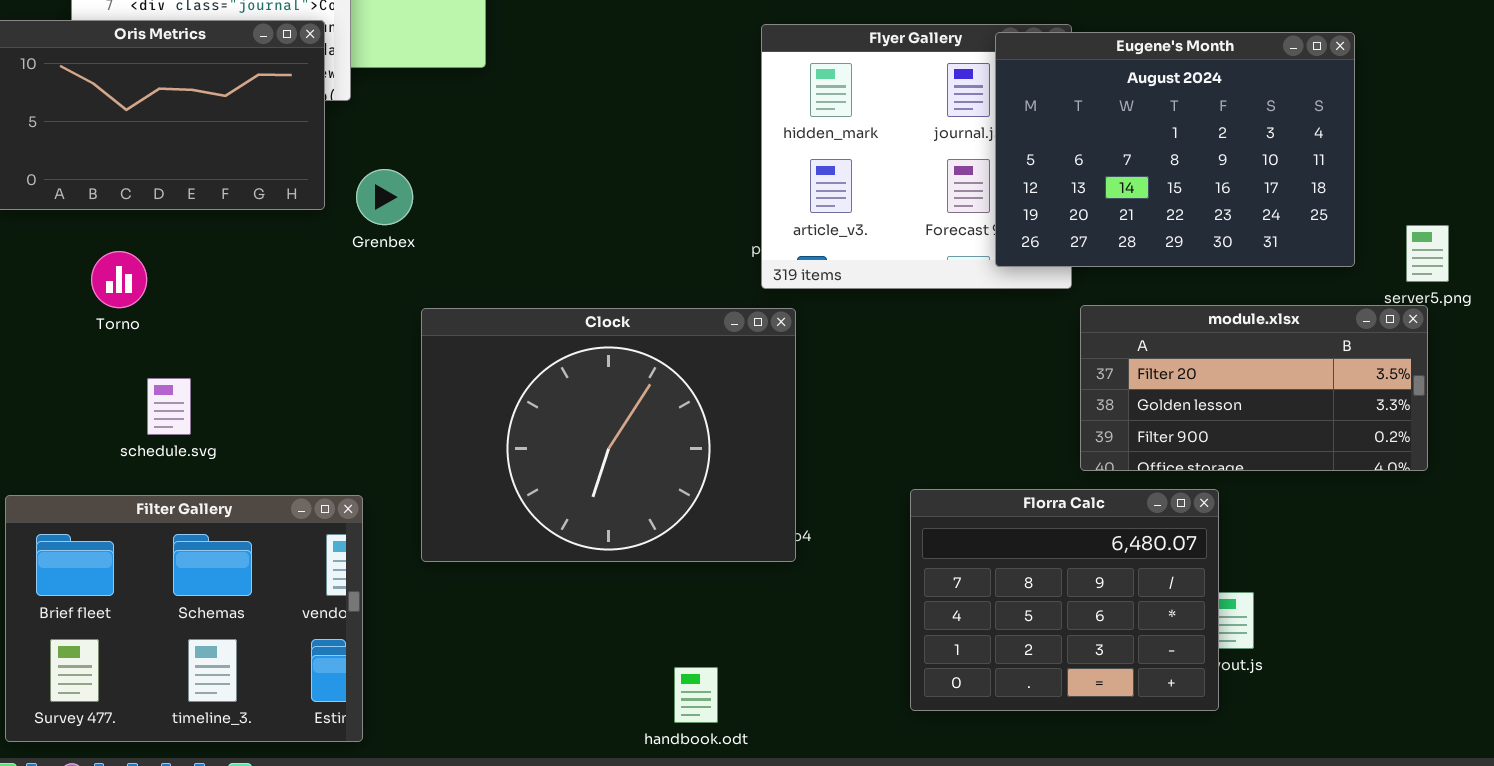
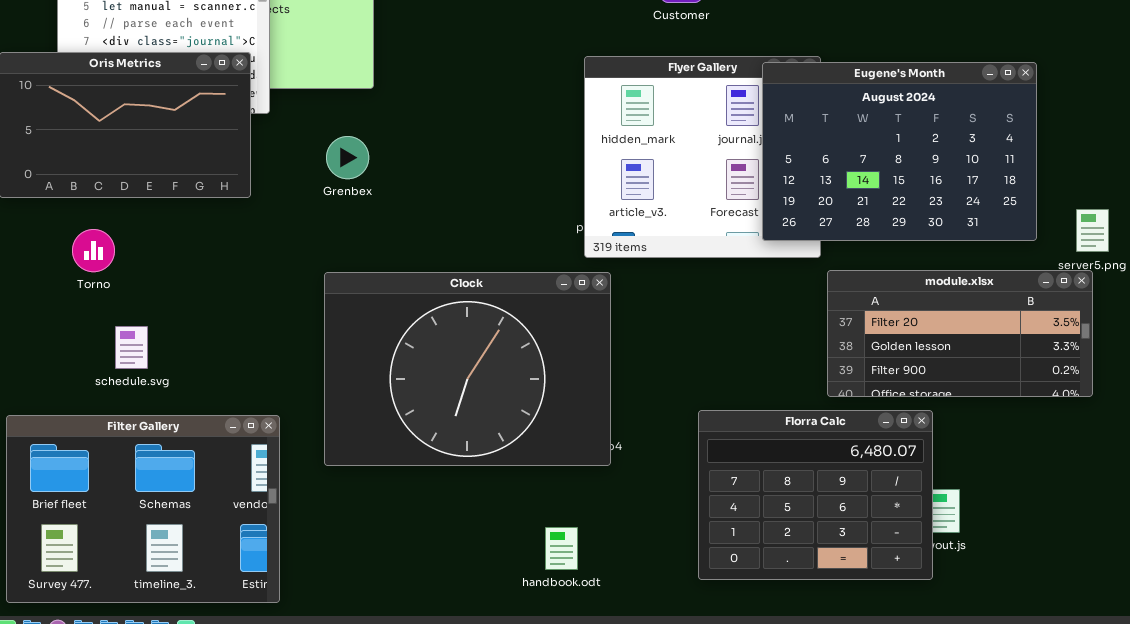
Grenbex: [356,169,413,225] -> [326,136,369,179], moved
handbook.odt: [674,667,718,723] -> [545,527,578,570], moved

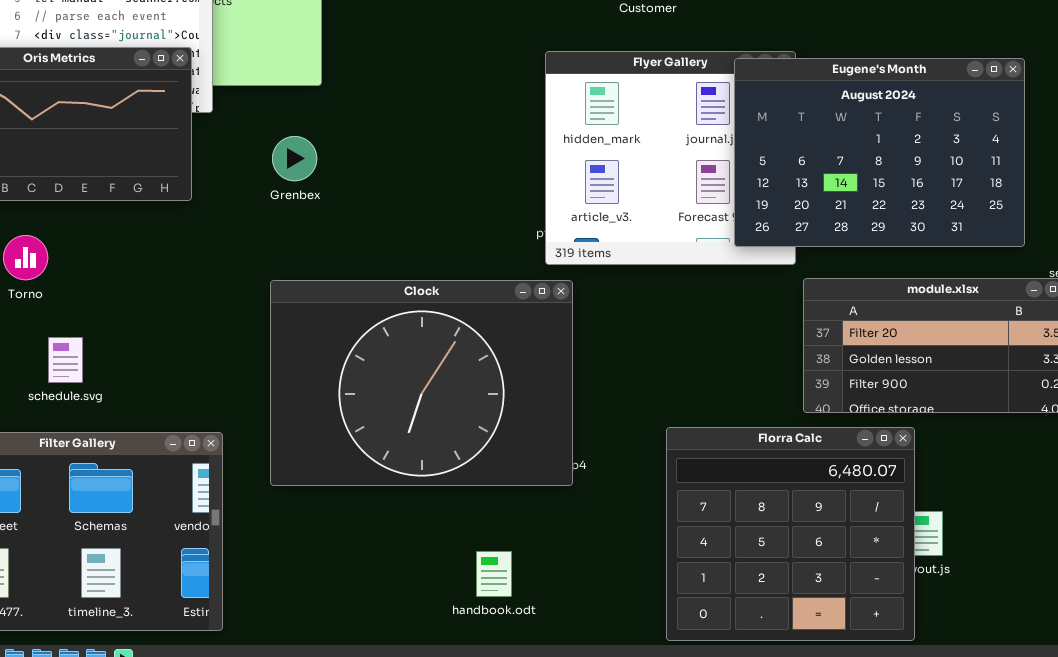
Florra Calc: [698,410,933,580] -> [666,427,915,641], resized
handbook.odt: [545,527,578,570] -> [476,551,512,597], moved

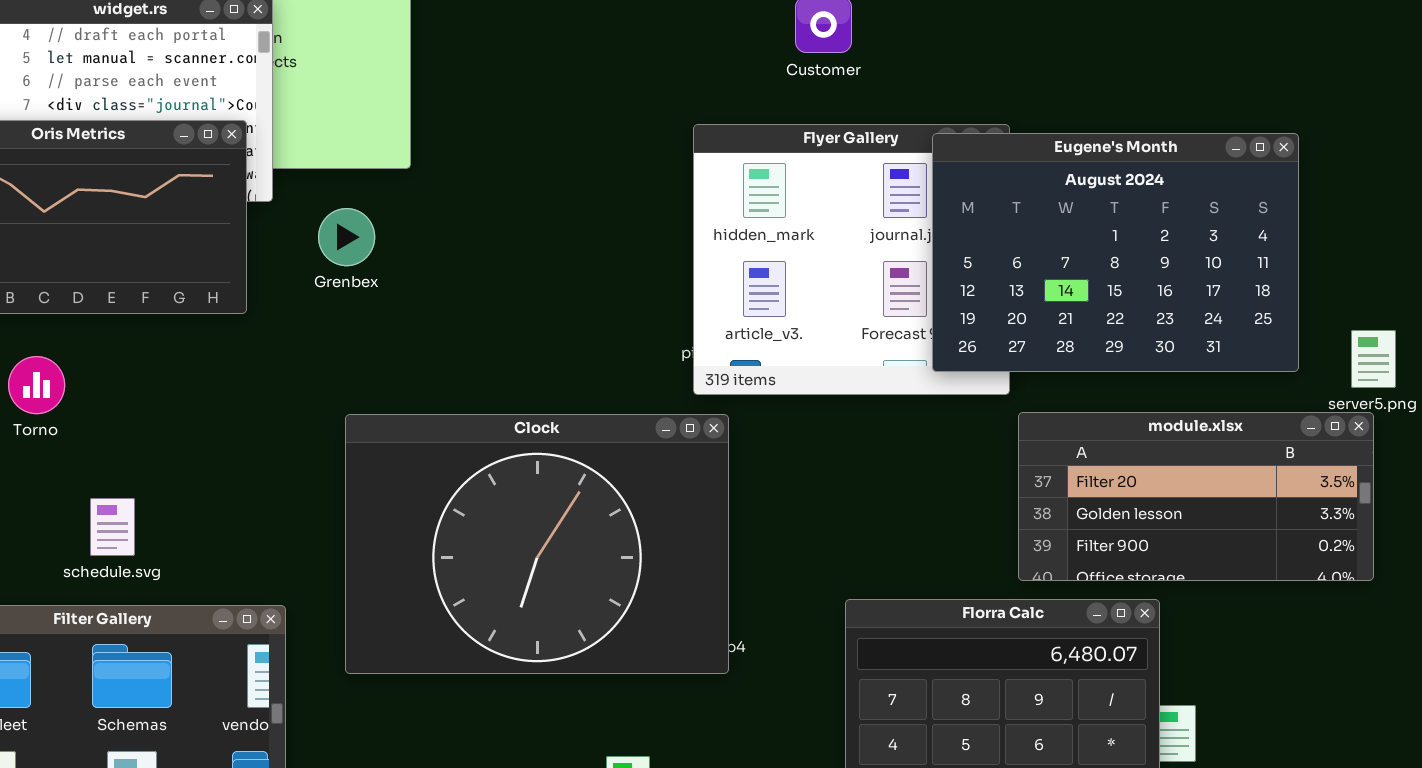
Grenbex: [272,136,317,181] -> [318,208,375,266], moved
schedule.svg: [48,337,83,383] -> [90,498,135,556], moved

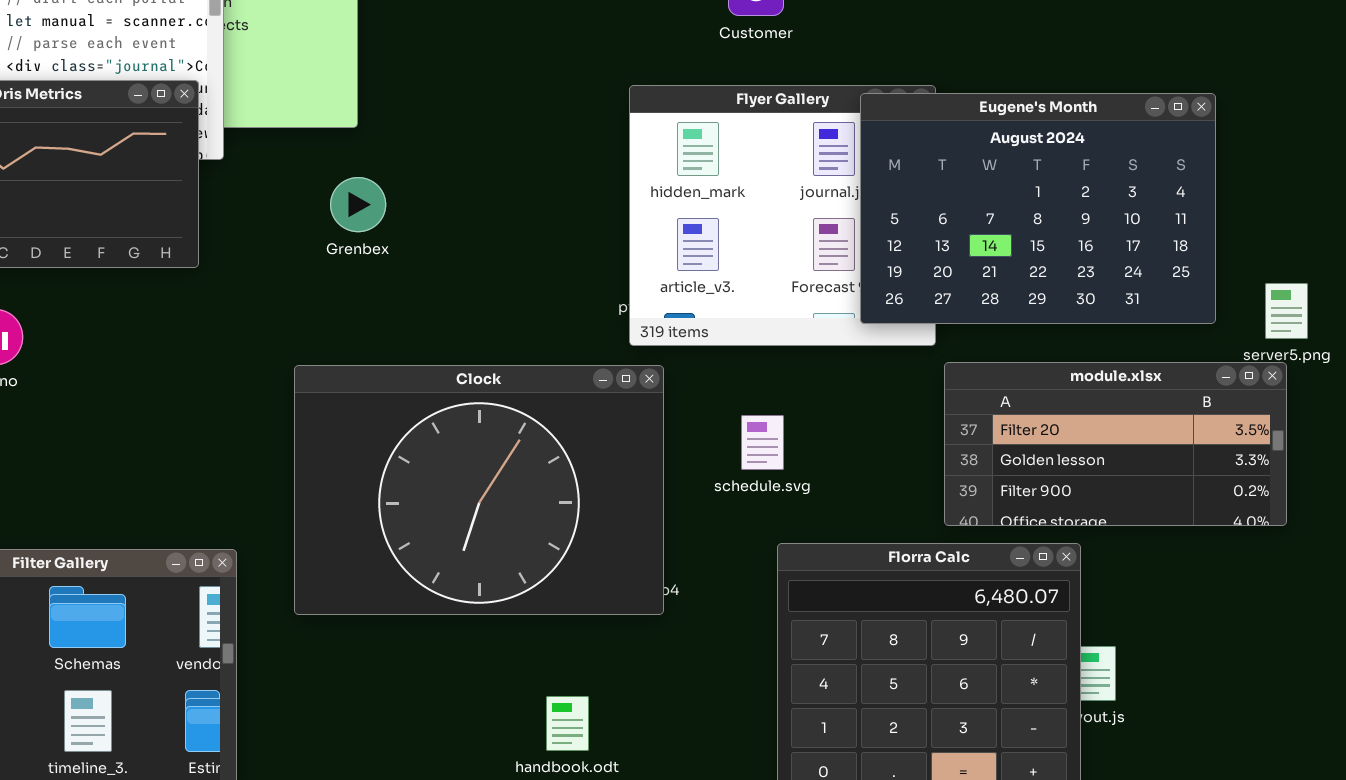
Grenbex: [318,208,375,266] -> [330,177,386,232], moved
schedule.svg: [90,498,135,556] -> [741,415,784,470], moved

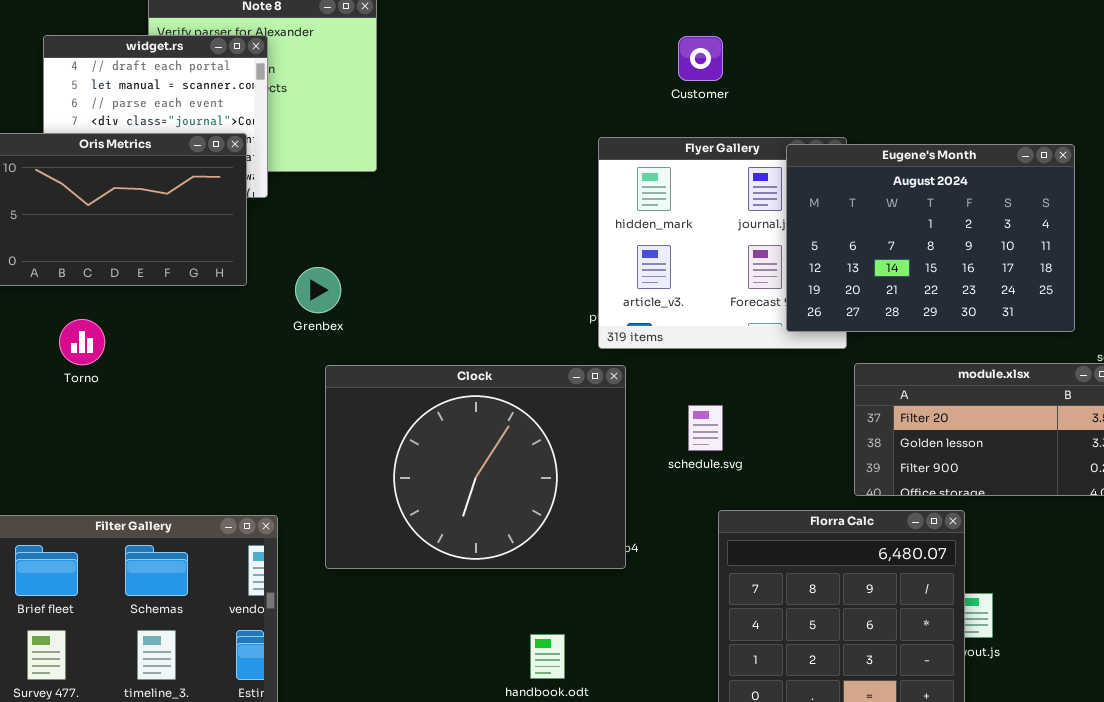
Grenbex: [330,177,386,232] -> [295,267,341,313], moved

